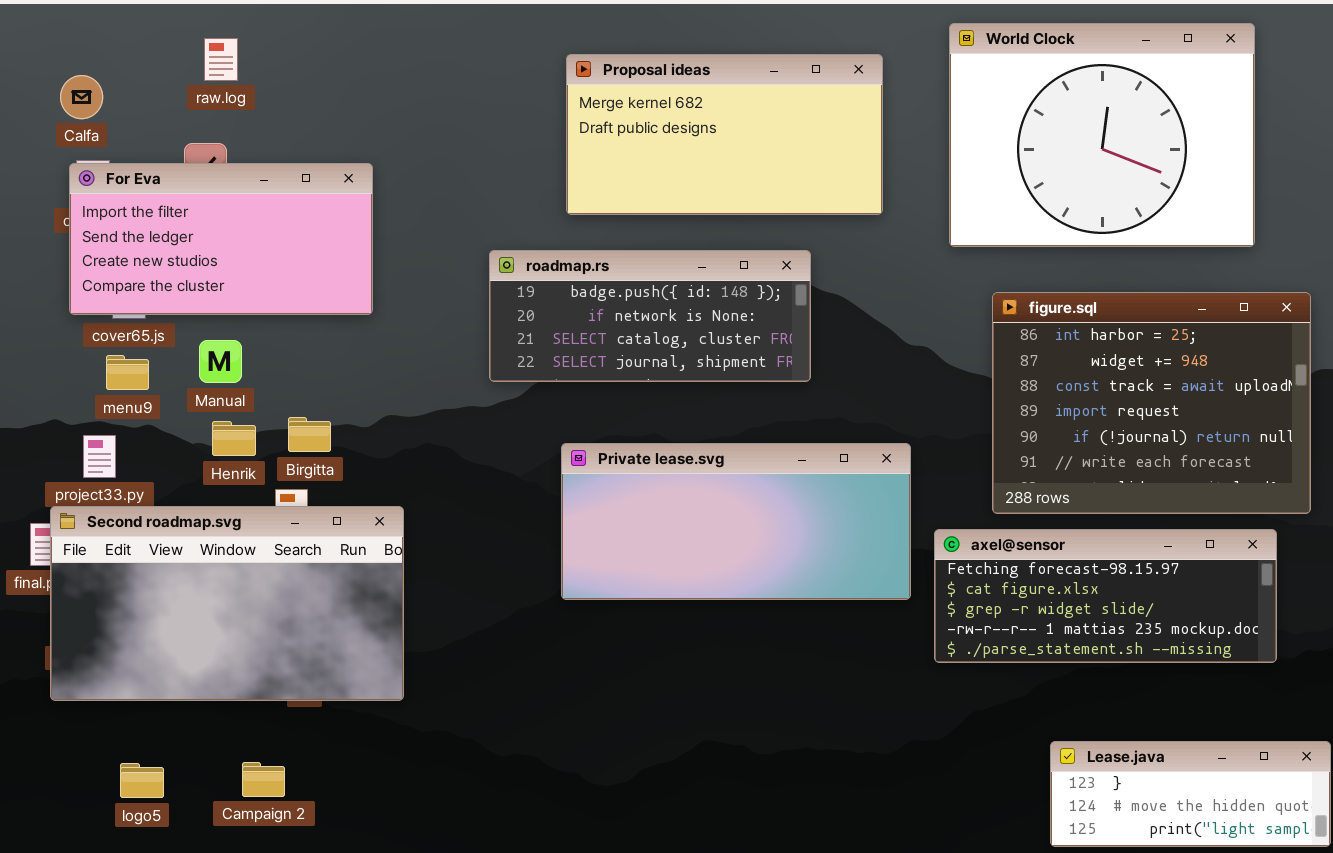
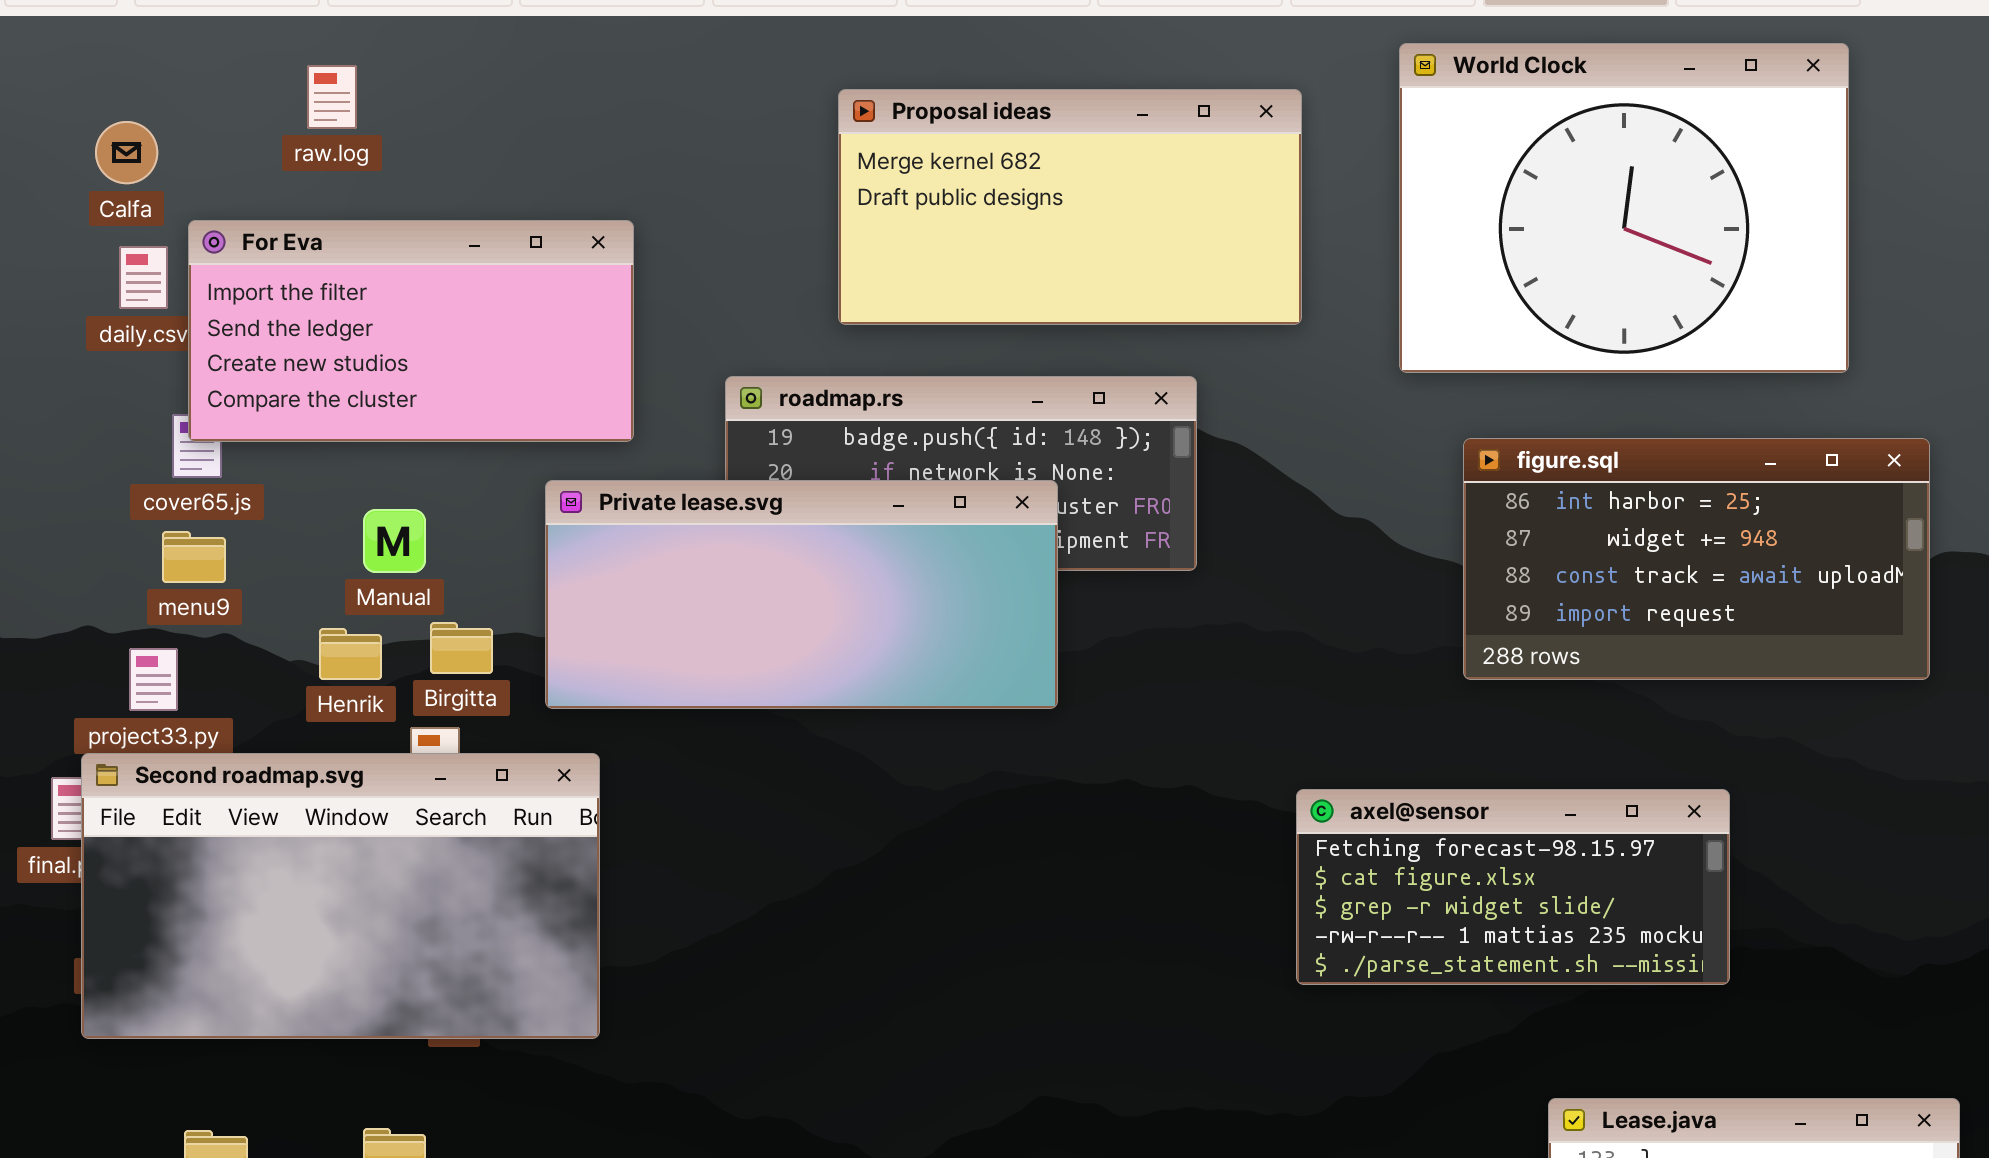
For Eva: [69,163,373,315] -> [188,220,634,442], moved
figure.sql: [992,292,1311,514] -> [1463,438,1930,680], resized
Manual: [199,340,242,383] -> [363,509,426,573], moved
Private lease.svg: [561,443,911,600] -> [545,480,1058,709], moved
axel@sensor: [934,529,1277,663] -> [1296,789,1730,985], moved, resized

